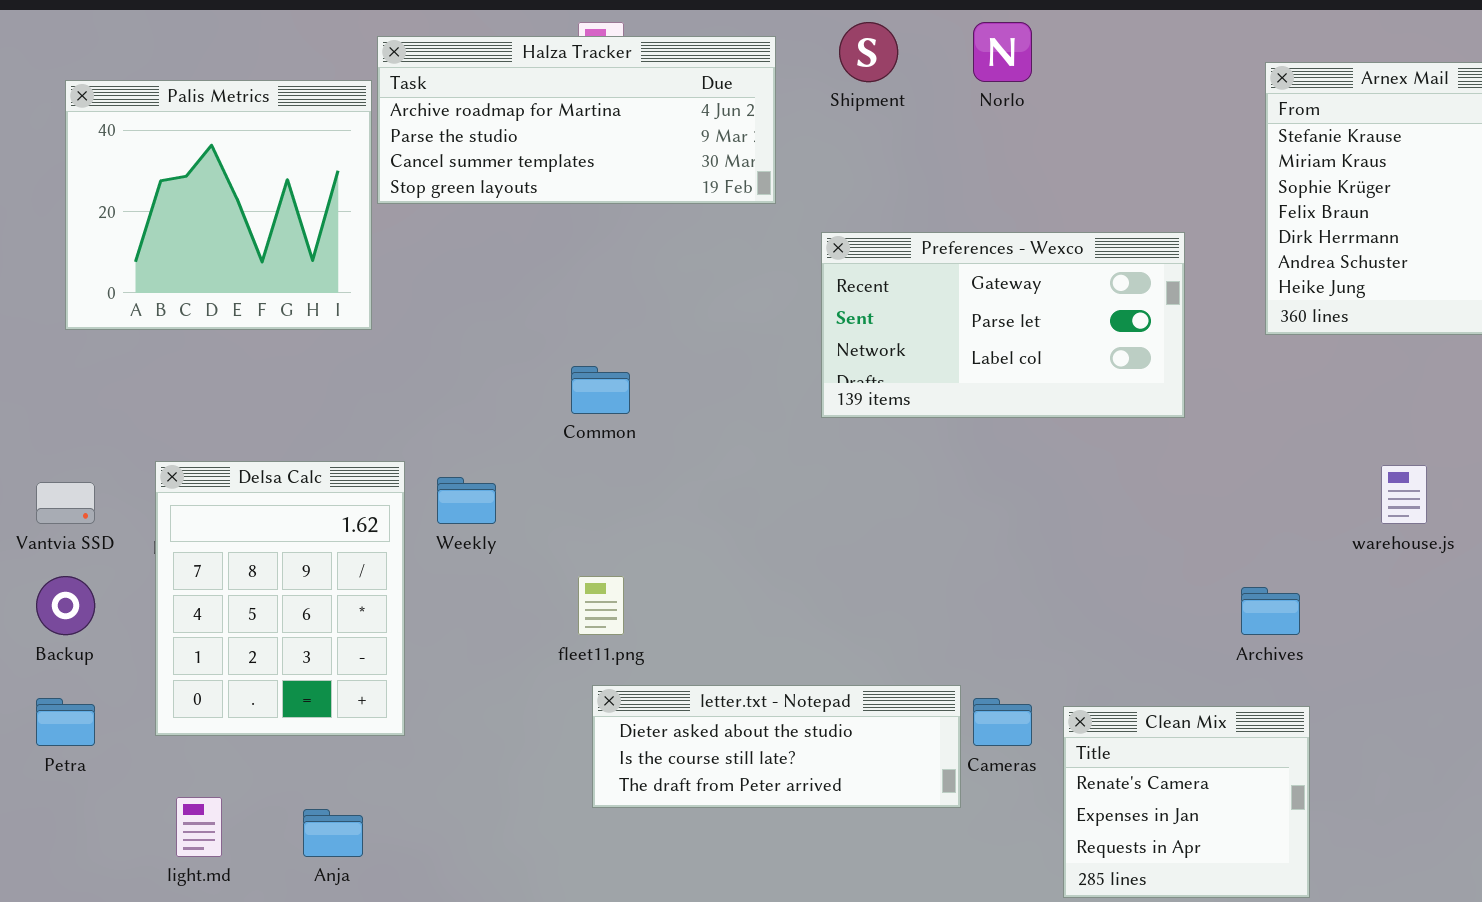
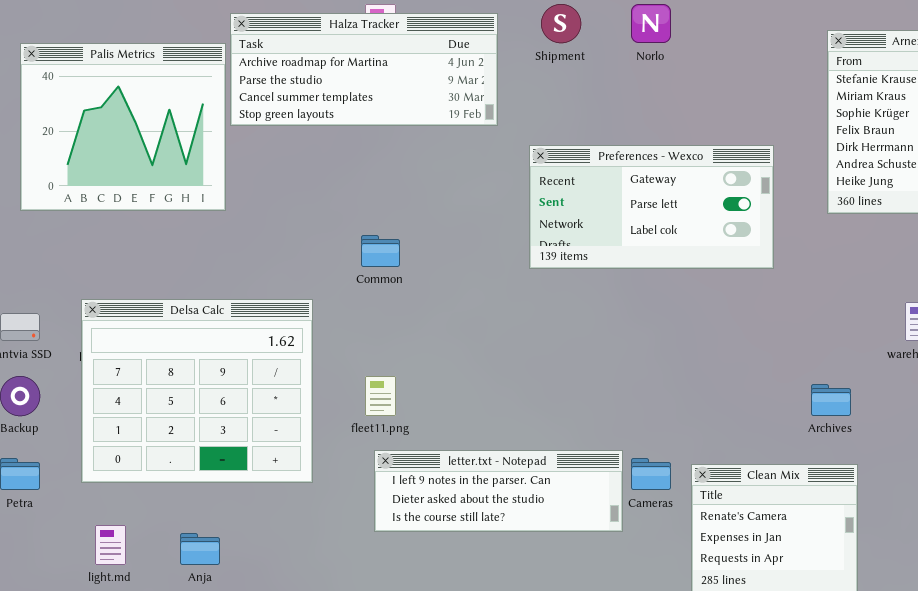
Delsa Calc: [155,461,405,736] -> [81,299,313,483], resized
letter.txt - Notepad: [592,685,961,808] -> [374,450,623,532], scrolled up 1 row

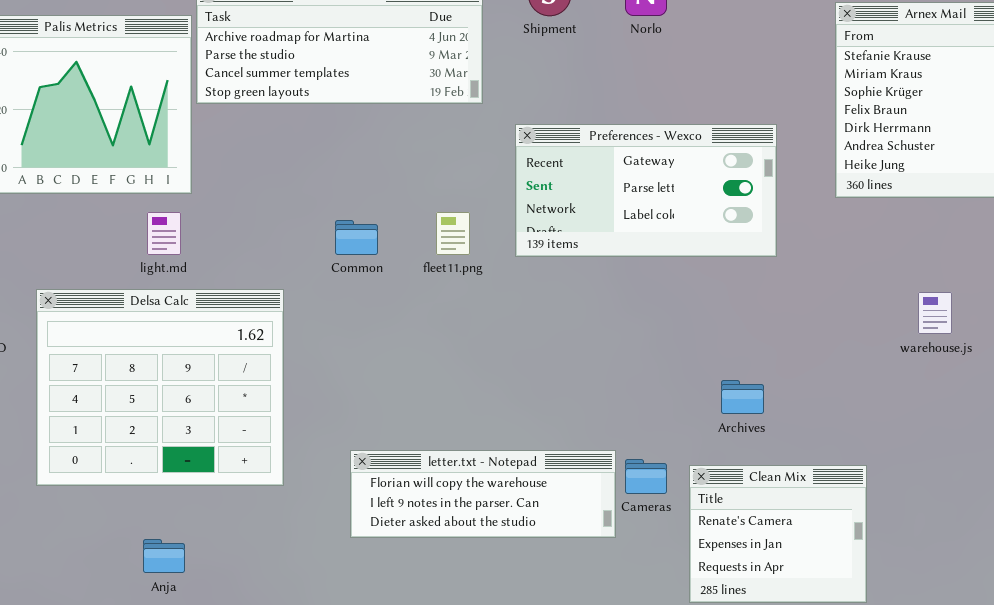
fleet11.png: [365,376,396,416] -> [436,212,470,255], moved
Archives: [811,384,851,416] -> [721,380,764,414], moved
letter.txt - Notepad: [374,450,623,532] -> [350,450,616,538], scrolled up 1 row
light.md: [95,525,126,565] -> [147,212,181,255], moved

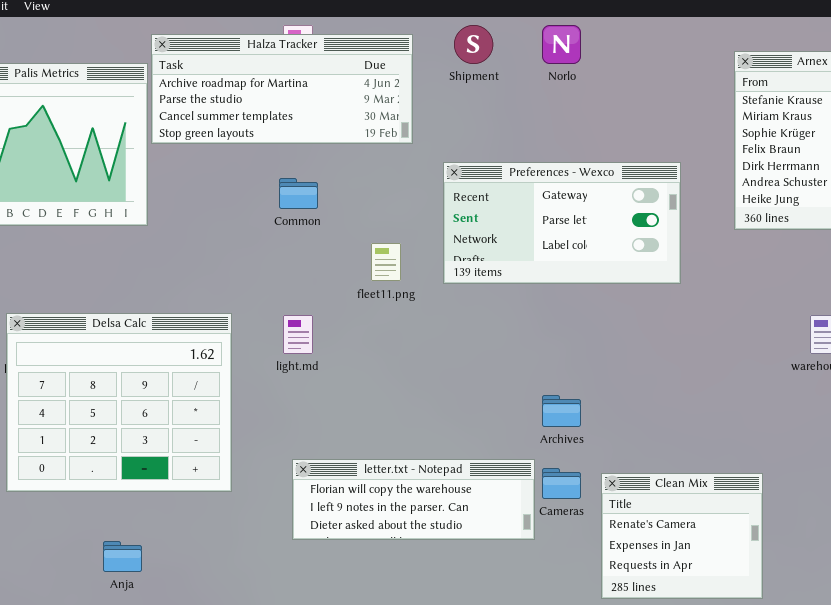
light.md: [147,212,181,255] -> [283,315,313,354], moved
Common: [335,220,378,255] -> [279,178,318,209], moved
Archives: [721,380,764,414] -> [542,395,581,427], moved

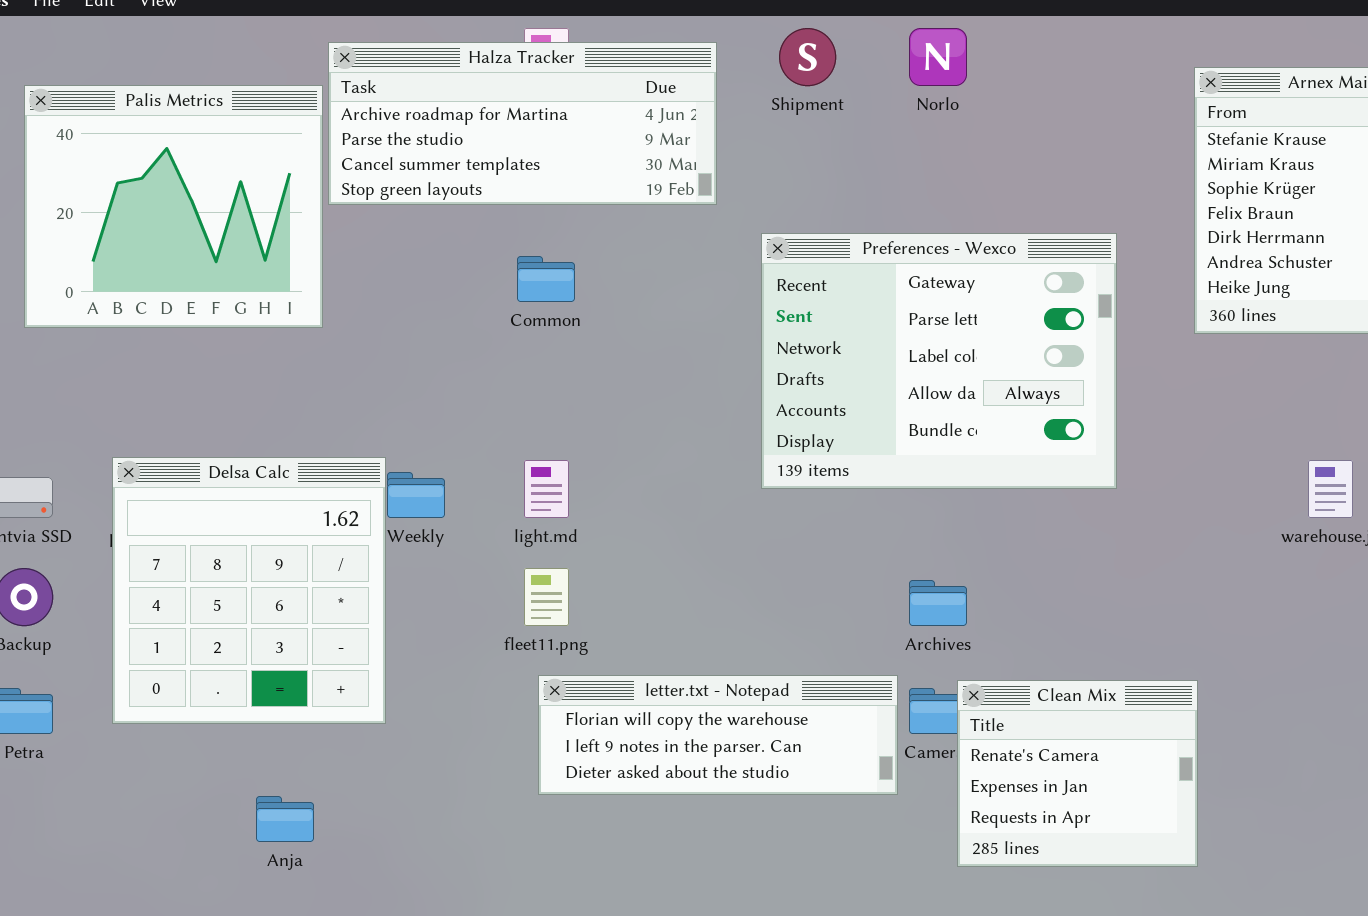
Preferences - Wexco: [443,162,681,284] -> [761,233,1117,489], resized
fleet11.png: [371,243,401,281] -> [524,568,569,626], moved
Delsa Calc: [6,313,232,492] -> [112,457,386,724], resized
Clean Mix: [601,473,763,599] -> [957,680,1198,867], moved

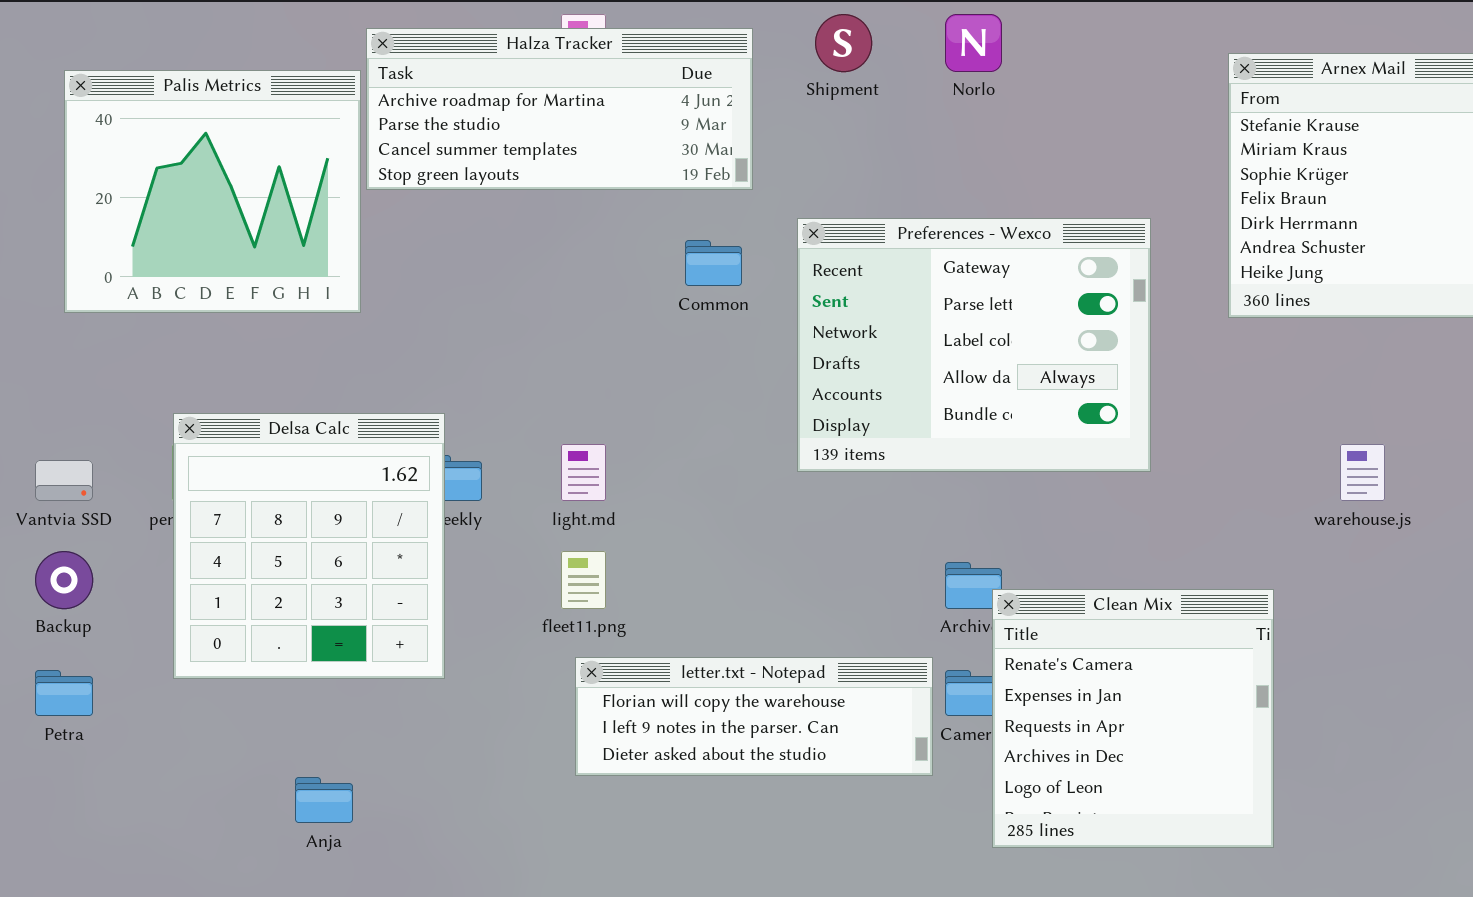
Common: [517,256,575,302] -> [685,240,742,286], moved
Delsa Calc: [112,457,386,724] -> [173,413,445,679], moved
Clean Mix: [957,680,1198,867] -> [992,589,1274,848], resized

